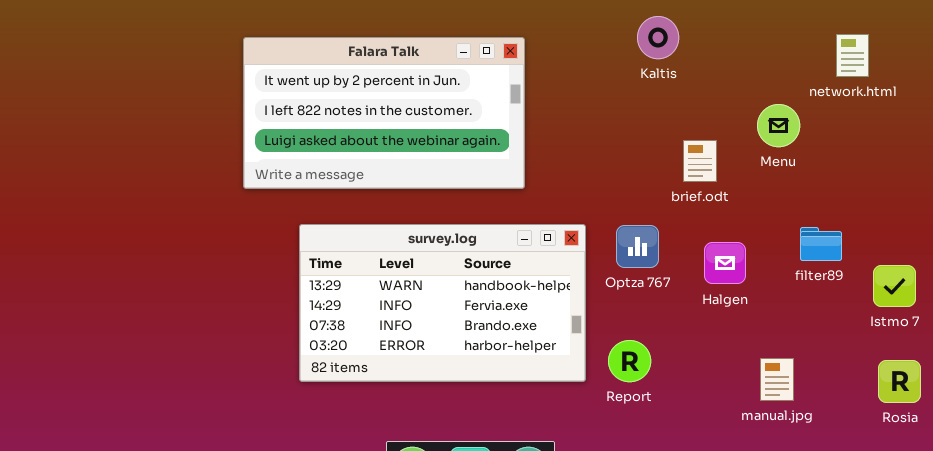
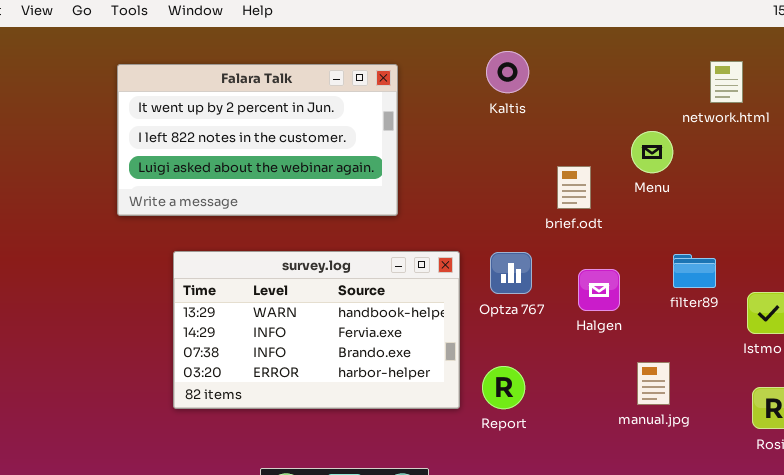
Kaltis: [637,16,679,59] -> [486,51,529,93], moved
manual.jpg: [760,358,794,401] -> [637,362,670,405], moved

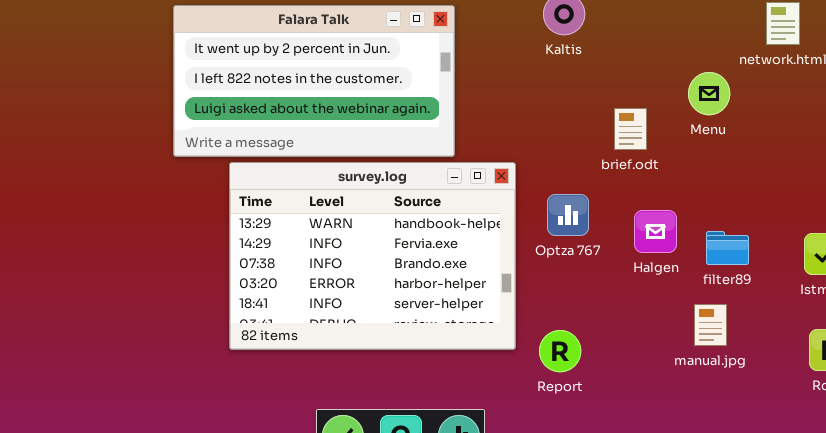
survey.log: [173,251,460,409] -> [229,162,516,350], resized
filter89: [673,254,716,288] -> [706,231,749,265], moved
Report: [482,366,525,409] -> [539,330,581,372], moved

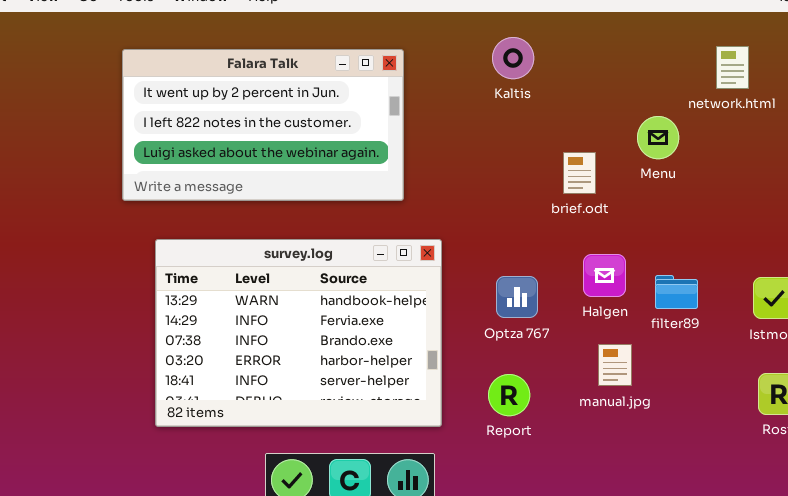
survey.log: [229,162,516,350] -> [155,239,442,427], moved
Optza 767: [547,194,589,236] -> [496,276,538,318], moved
manual.jpg: [694,304,727,346] -> [598,344,632,386], moved

